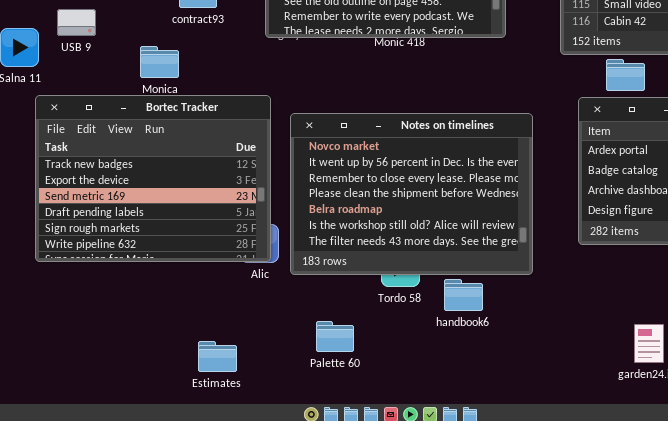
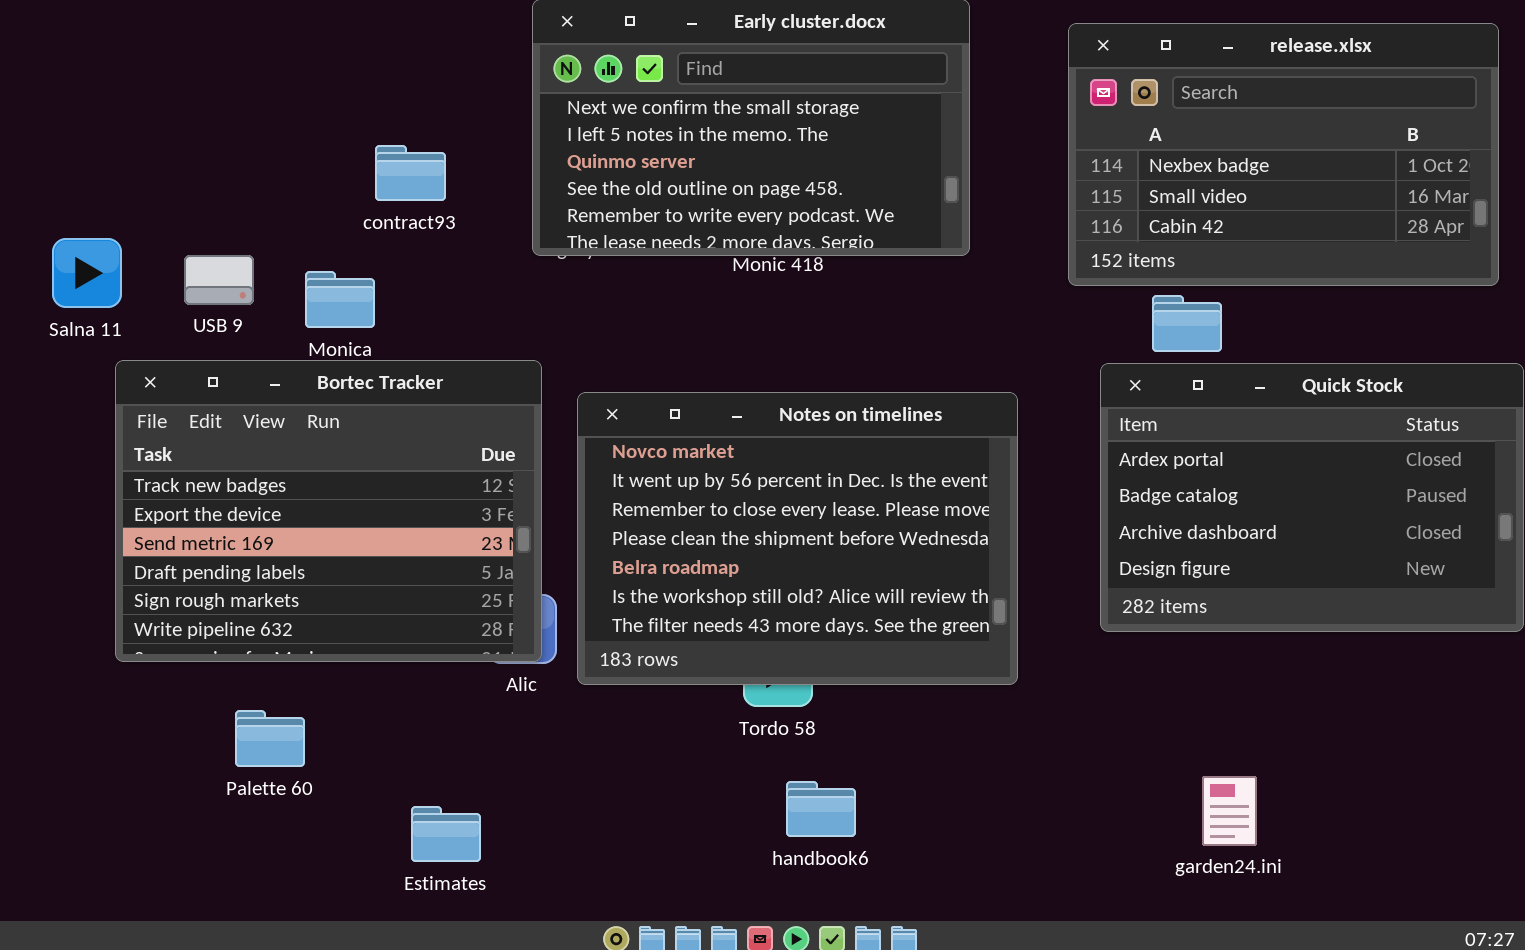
USB 9: [57,9,96,36] -> [184,255,254,305], moved
handbook6: [444,279,483,311] -> [786,781,856,837], moved
Palette 60: [316,321,354,352] -> [235,710,305,767], moved

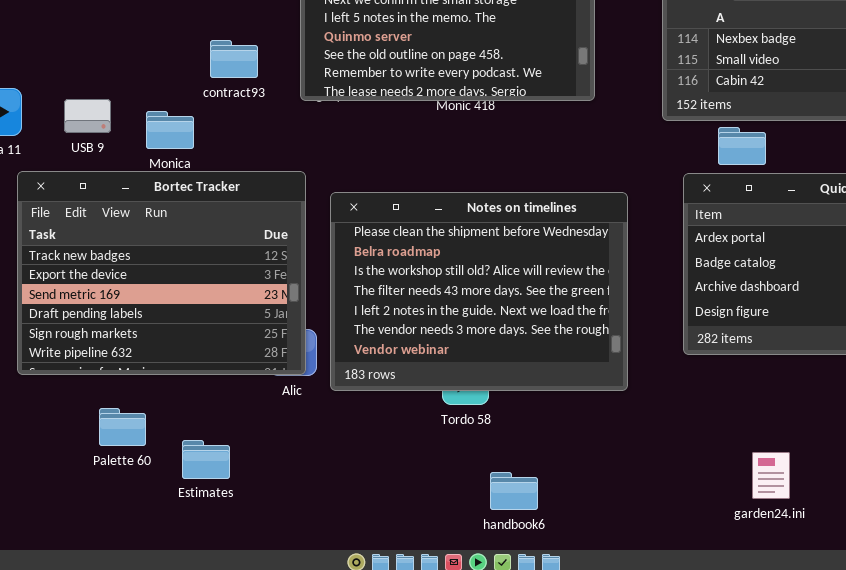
contract93: [375,145,446,201] -> [210,40,258,78], moved
Notes on timelines: [577,392,1018,685] -> [330,192,628,391], scrolled down 3 rows
handbook6: [786,781,856,837] -> [490,472,538,510], moved
Estimates: [411,806,481,862] -> [182,440,230,479], moved

